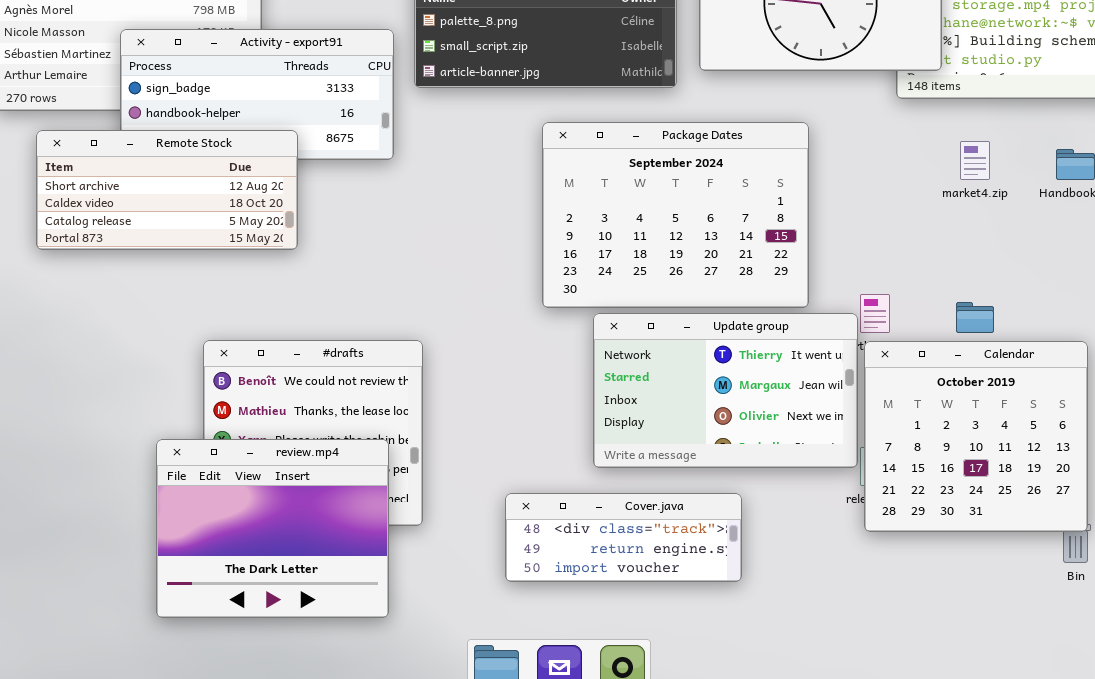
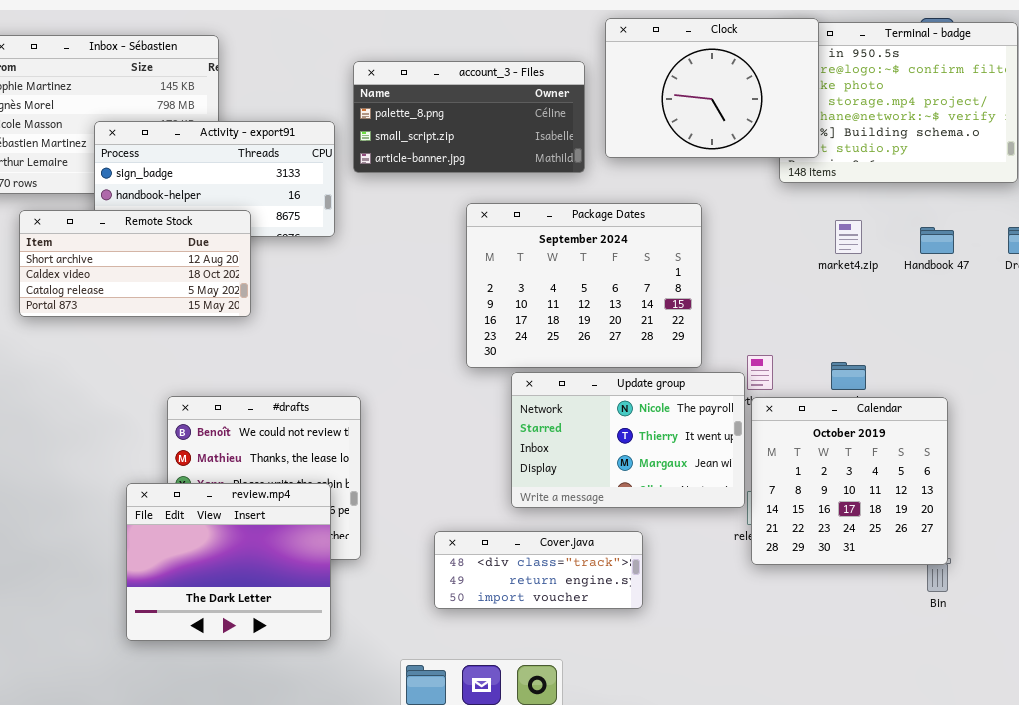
Update group: [593,313,858,468] -> [511,372,745,508], scrolled up 1 row

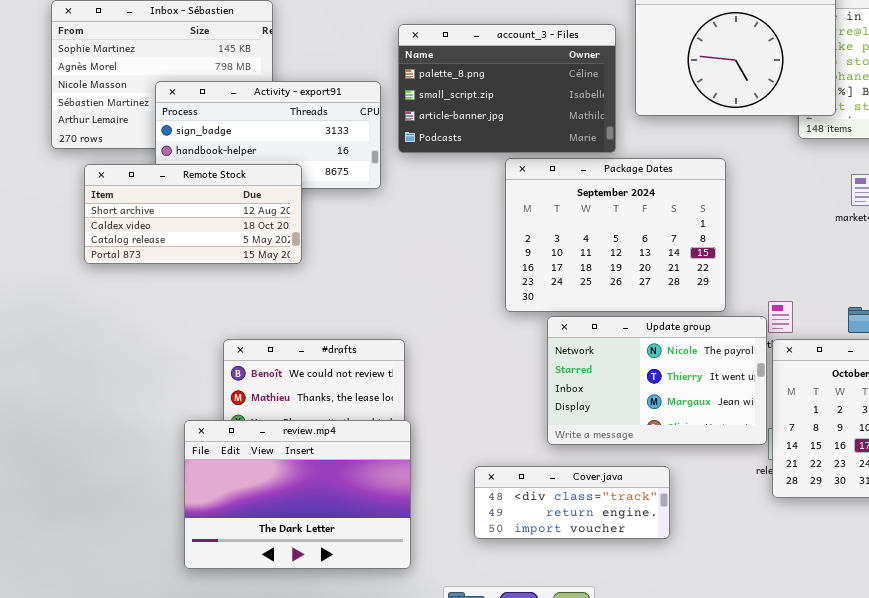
account_3 - Files: [353,61,585,173] -> [398,24,616,153], resized
review.mp4: [126,483,331,641] -> [184,420,411,569], resized

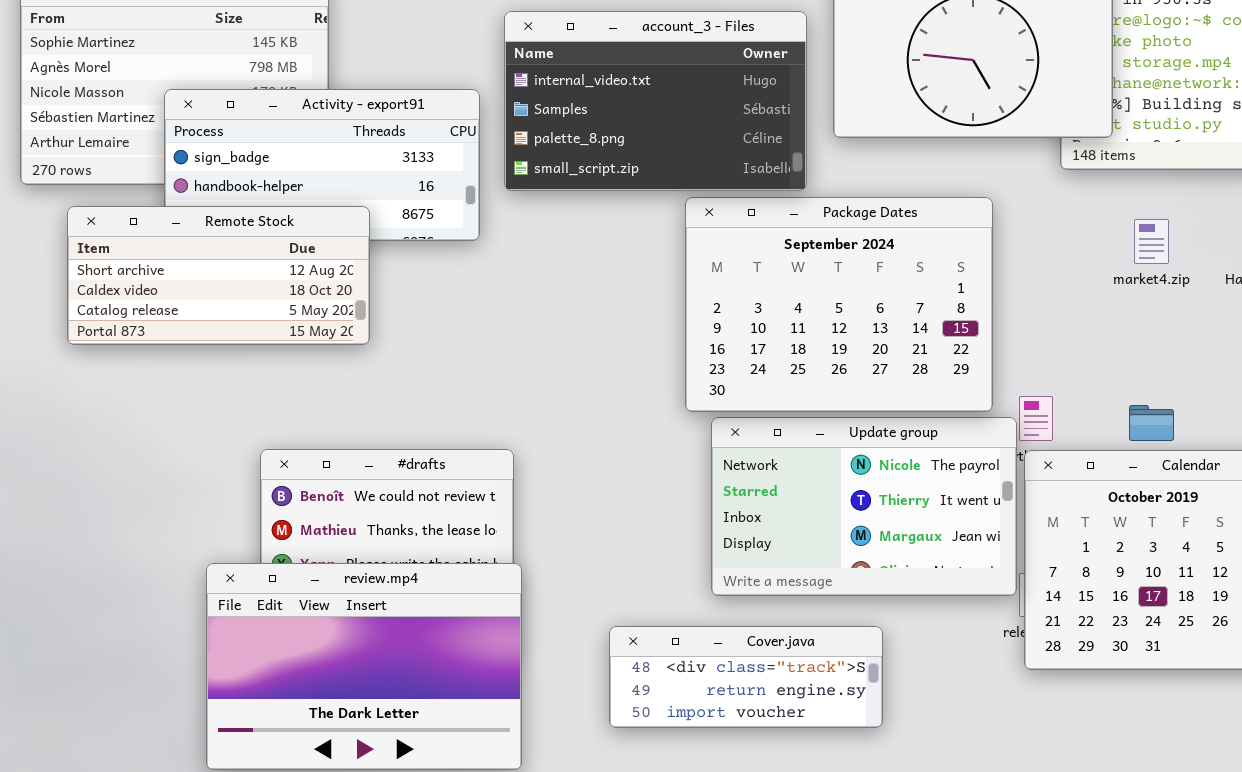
account_3 - Files: [398,24,616,153] -> [504,11,807,191], scrolled up 2 rows
Package Dates: [505,158,726,312] -> [685,197,993,412], moved

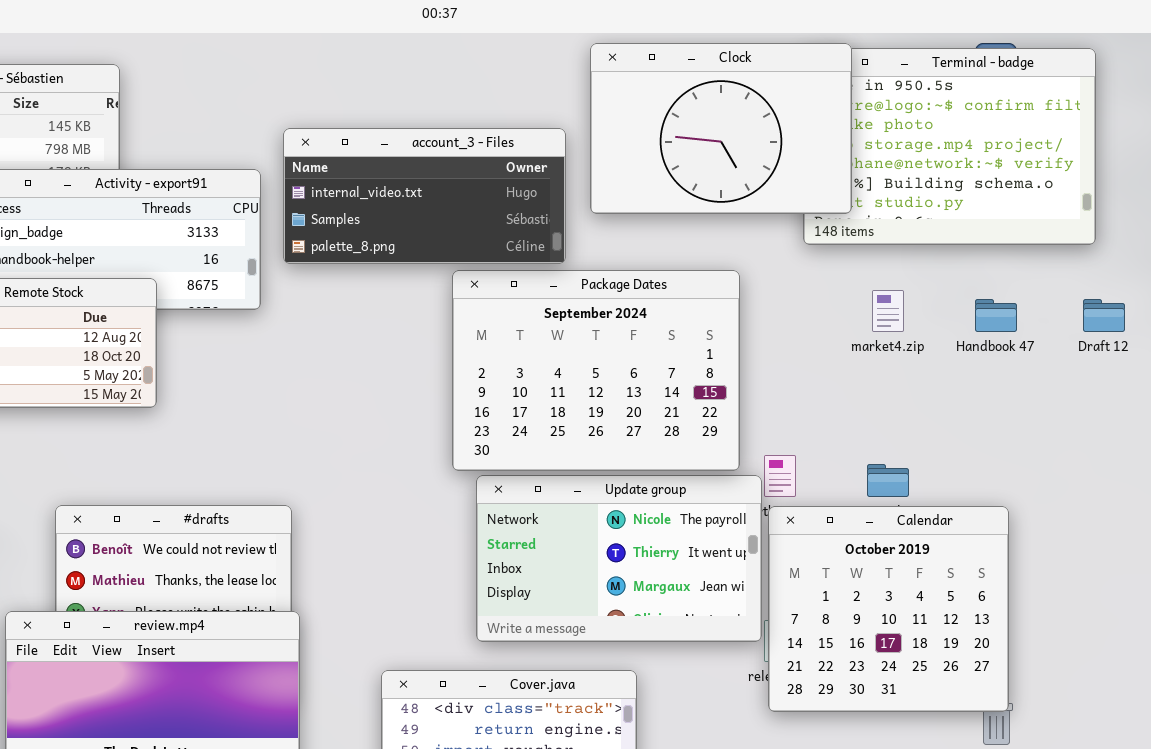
account_3 - Files: [504,11,807,191] -> [283,128,566,264], resized

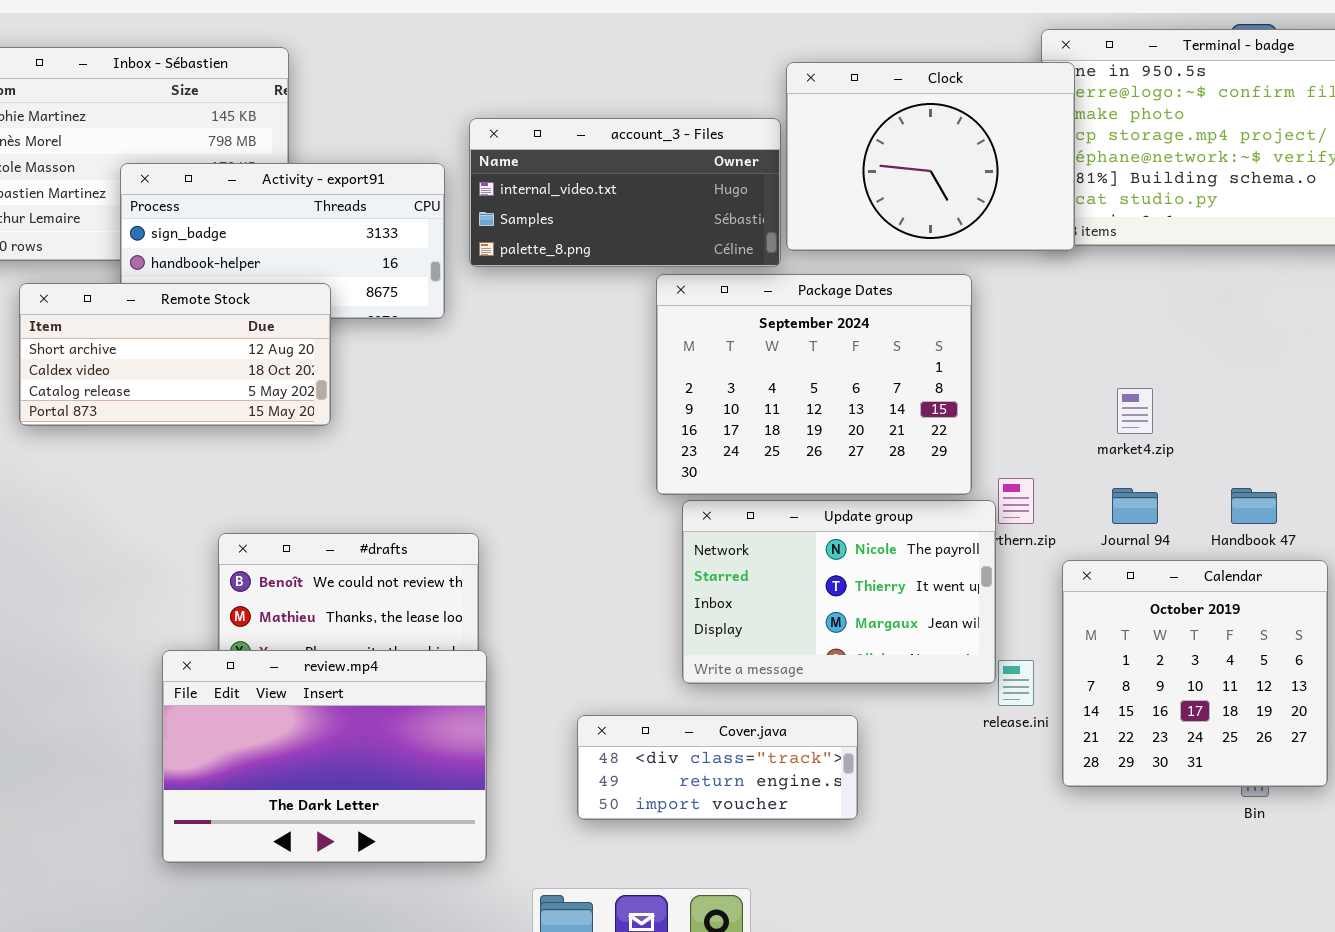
Clock: [590,43,852,214] -> [786,62,1075,251], moved
market4.zip: [872,290,904,332] -> [1117,388,1153,434], moved
Handbook 47: [975,299,1017,332] -> [1231,488,1277,524], moved
Calendar: [768,506,1009,712] -> [1062,560,1328,787], moved

